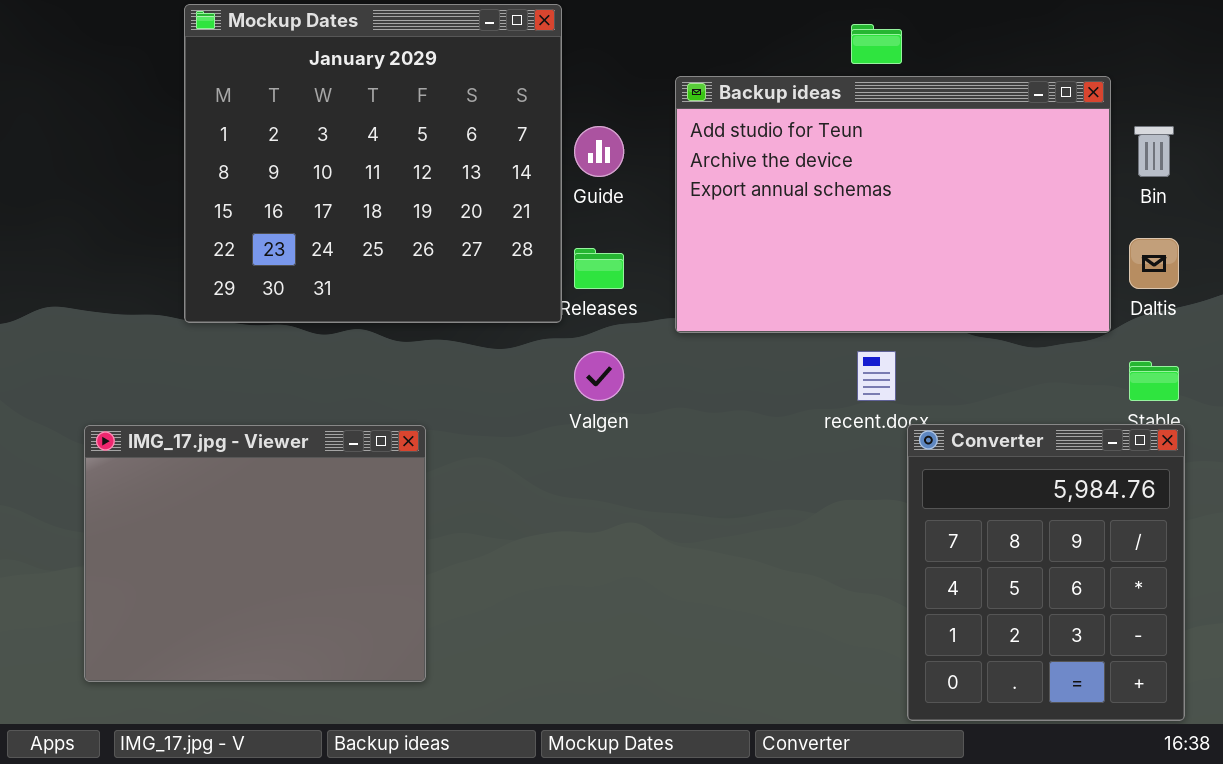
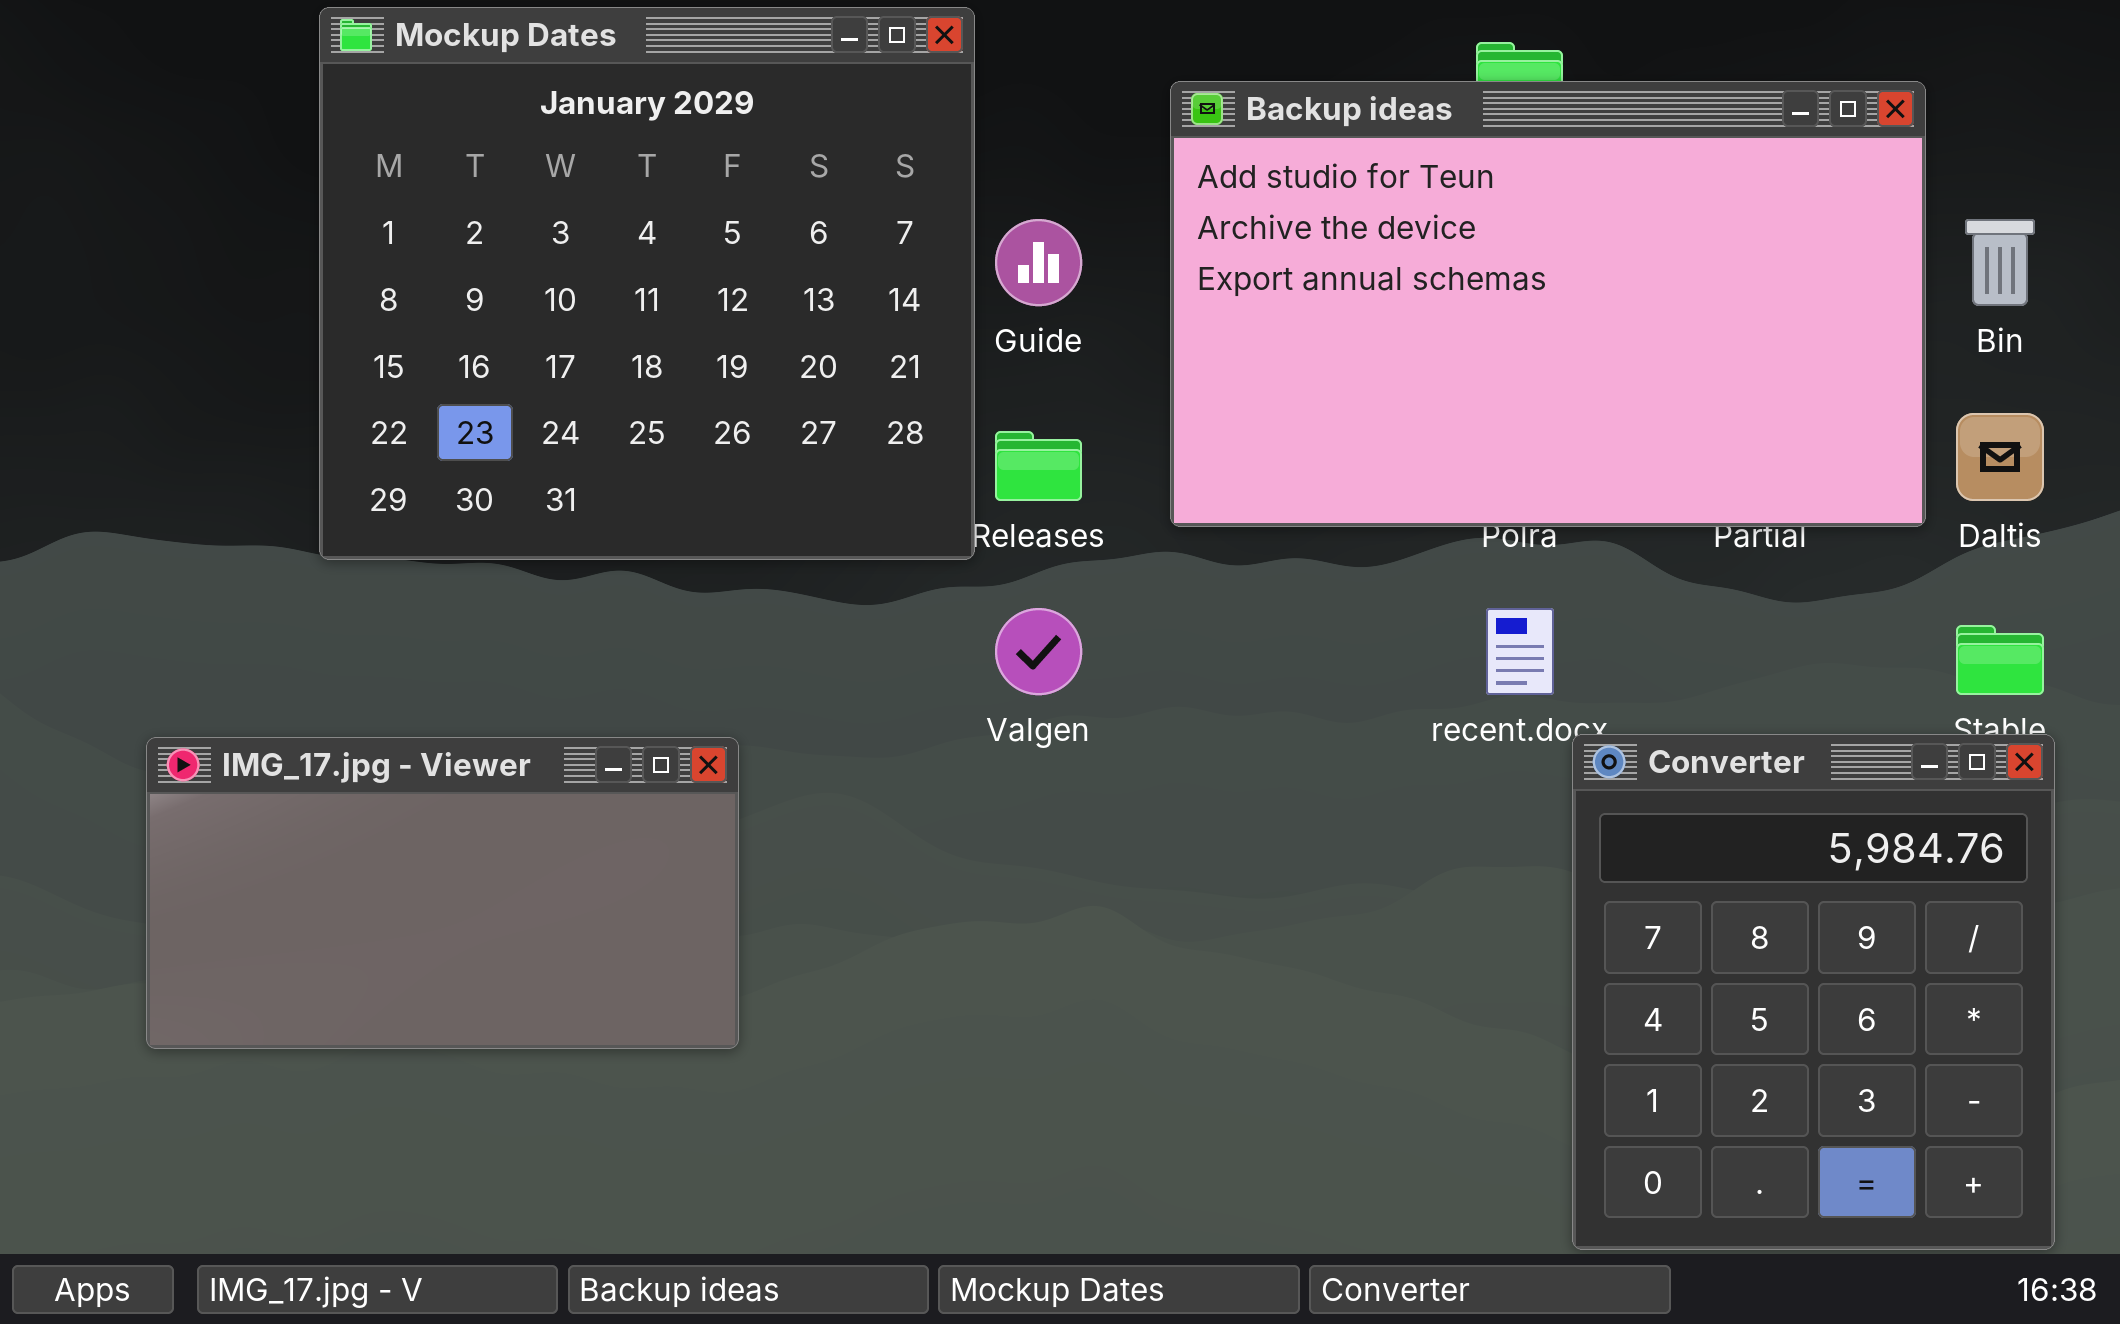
Backup ideas: [675,76,1111,333] -> [1170,81,1926,527], moved
IMG_17.jpg - Viewer: [84,425,426,682] -> [146,737,739,1049], resized

